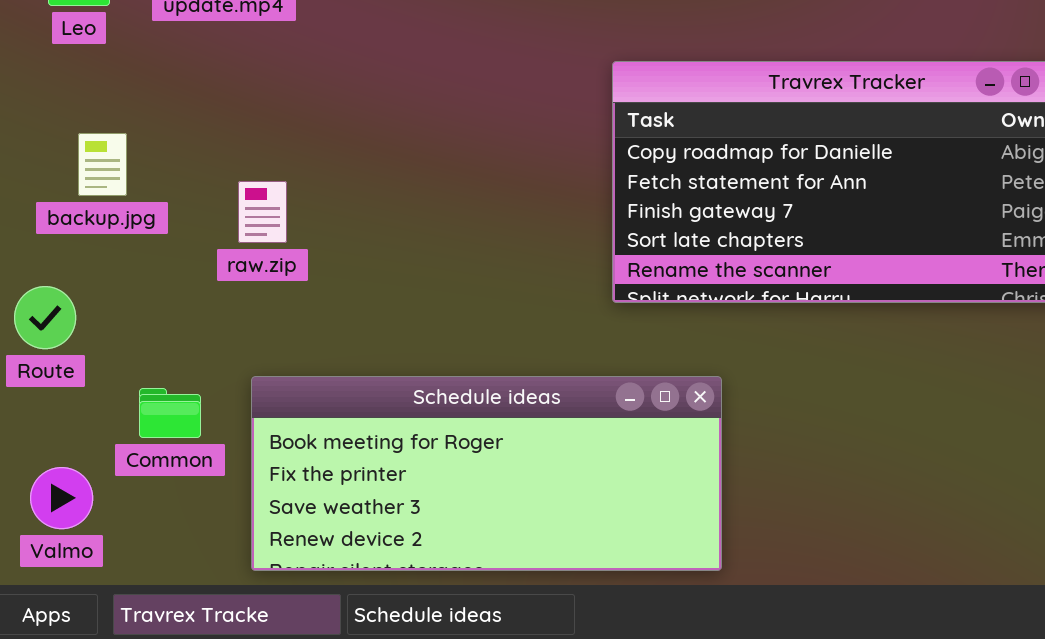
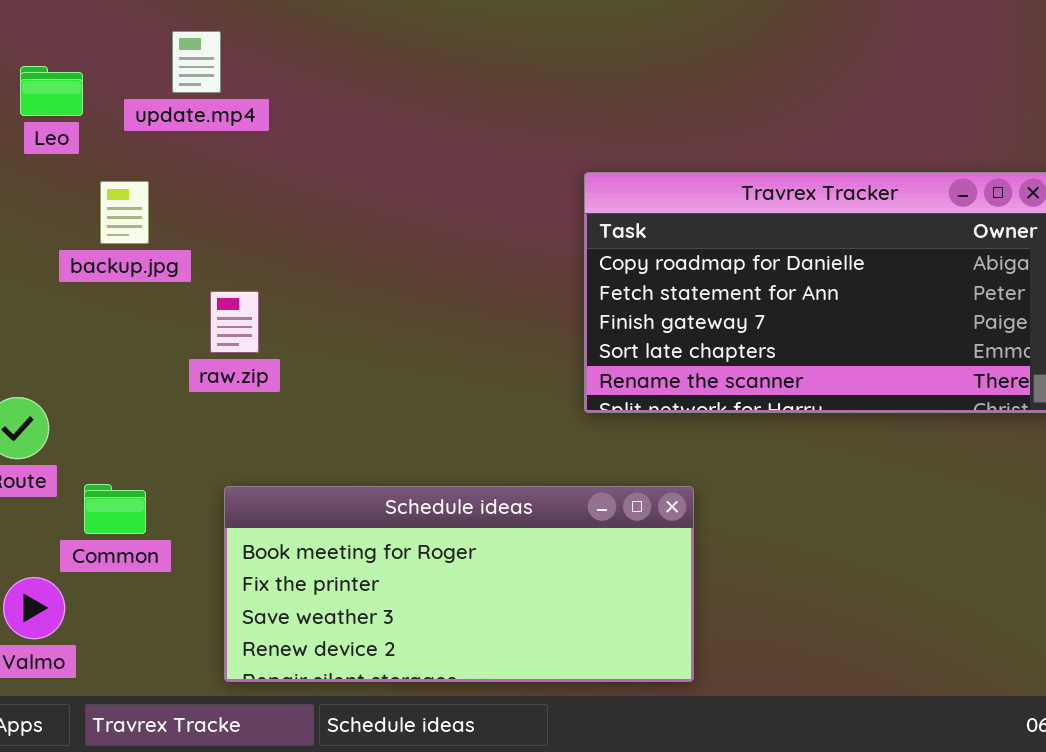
backup.jpg: [78,133,127,196] -> [100,181,149,244], moved
Common: [139,388,201,438] -> [84,484,146,534], moved

